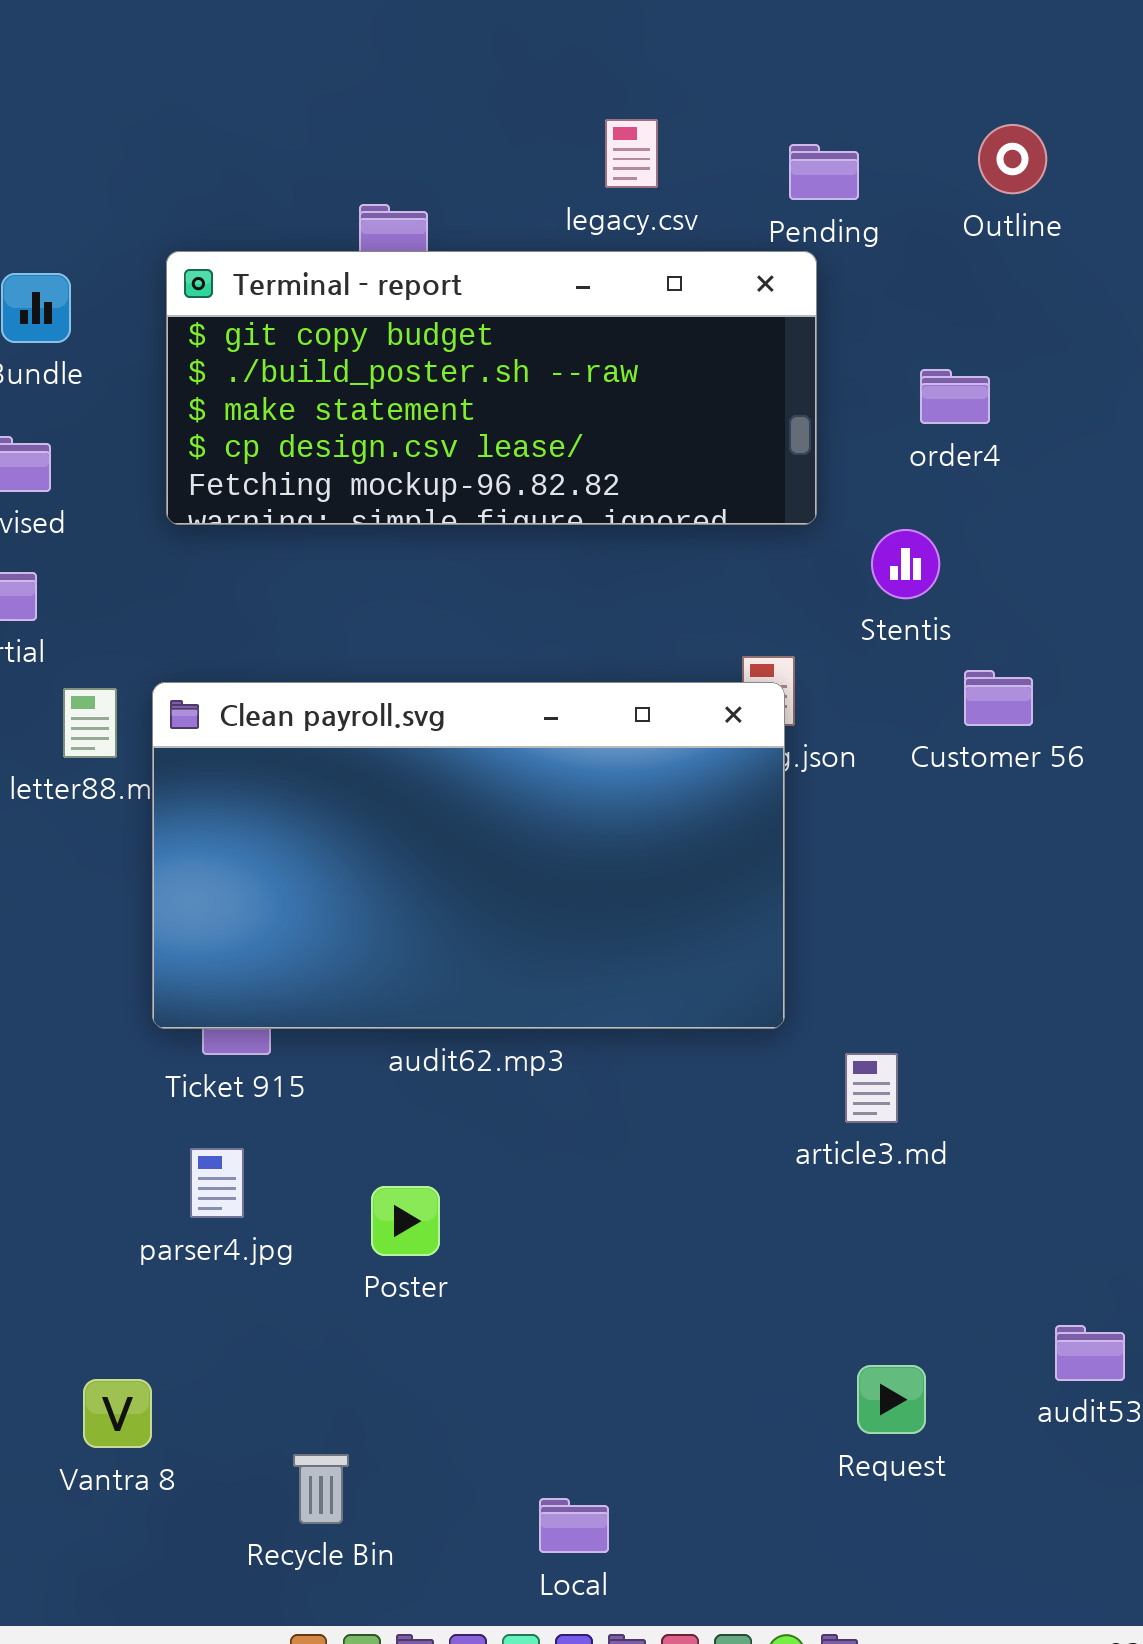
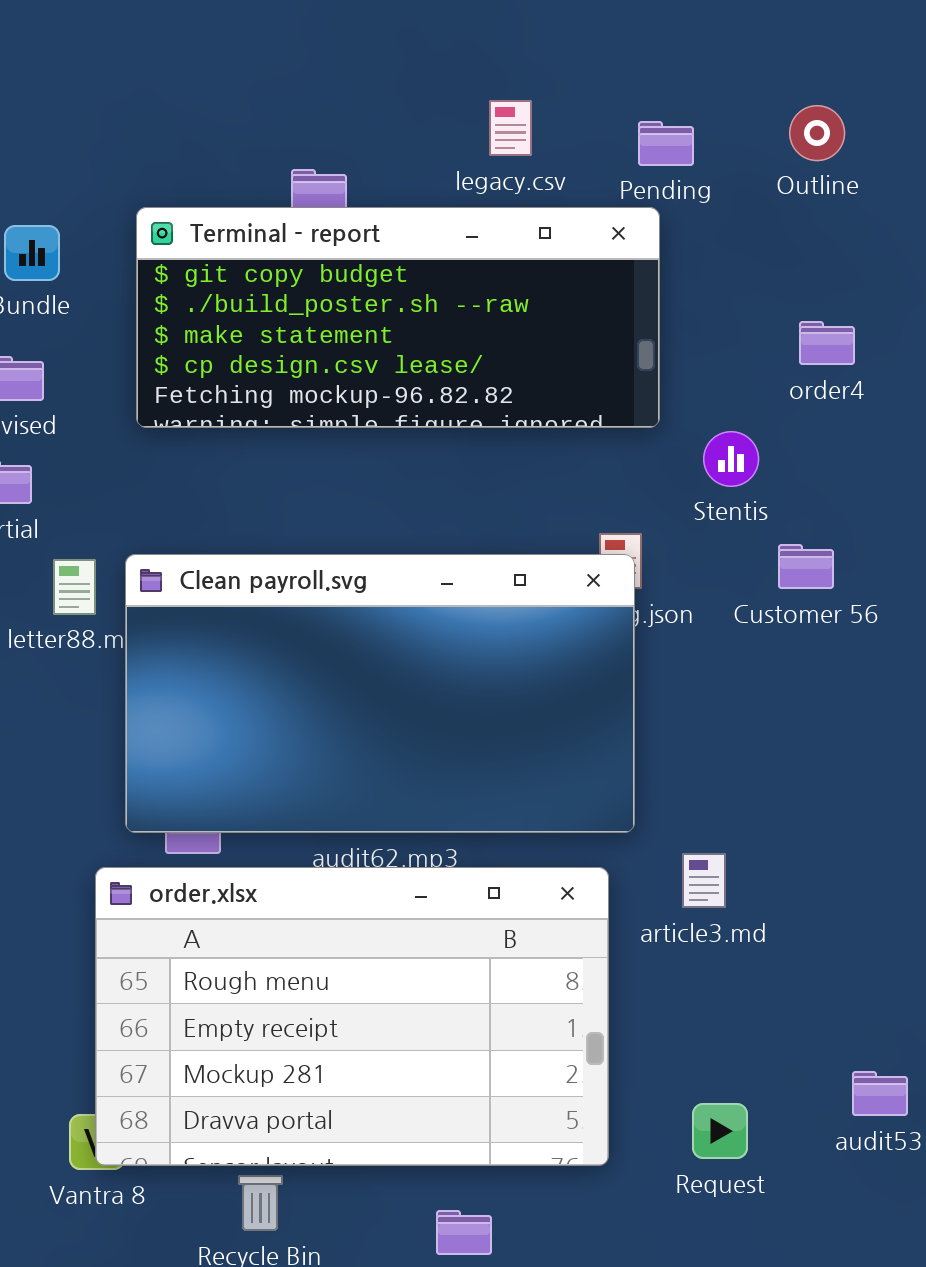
order4: [920,369,990,424] -> [799,321,855,365], moved
order.xlsx: none -> [95,867,609,1166], opened

